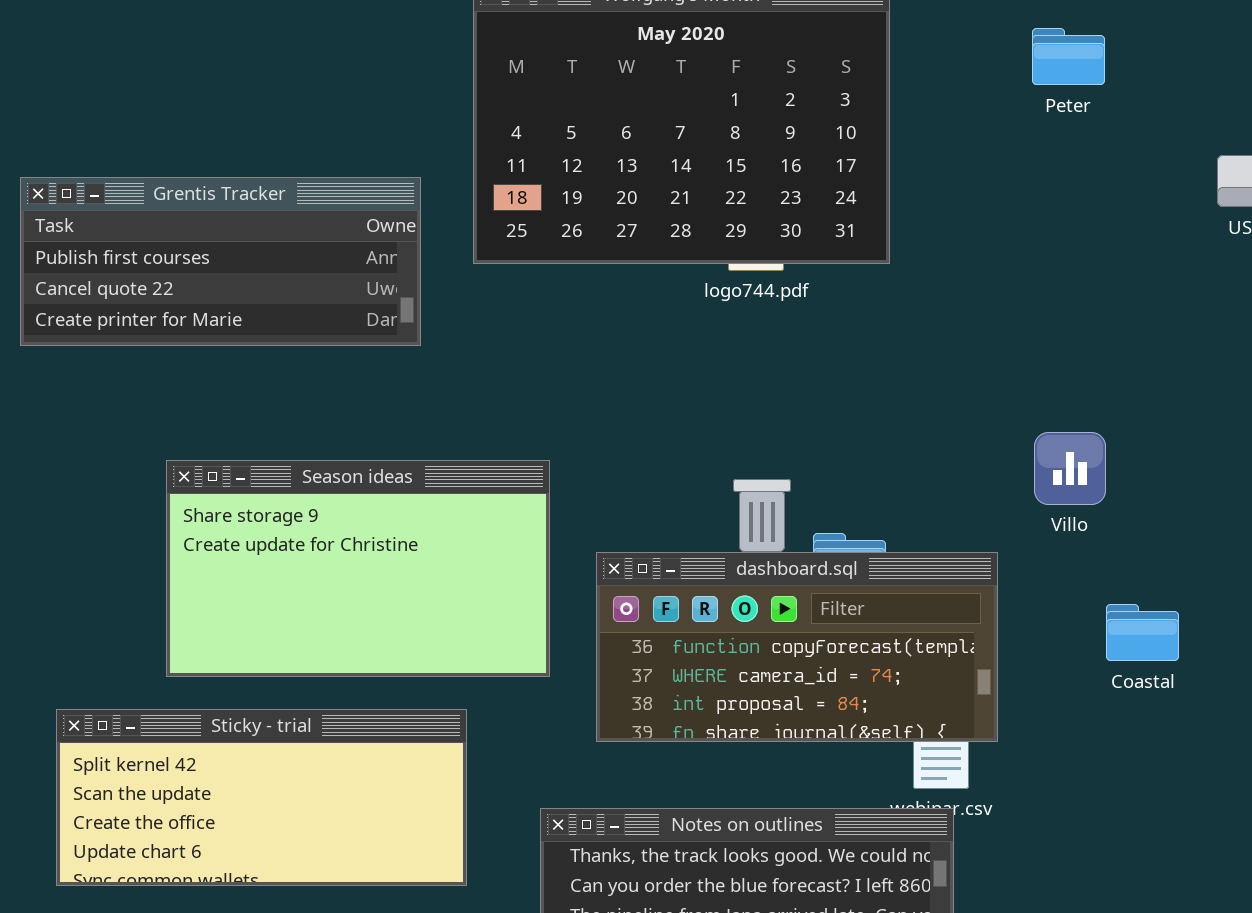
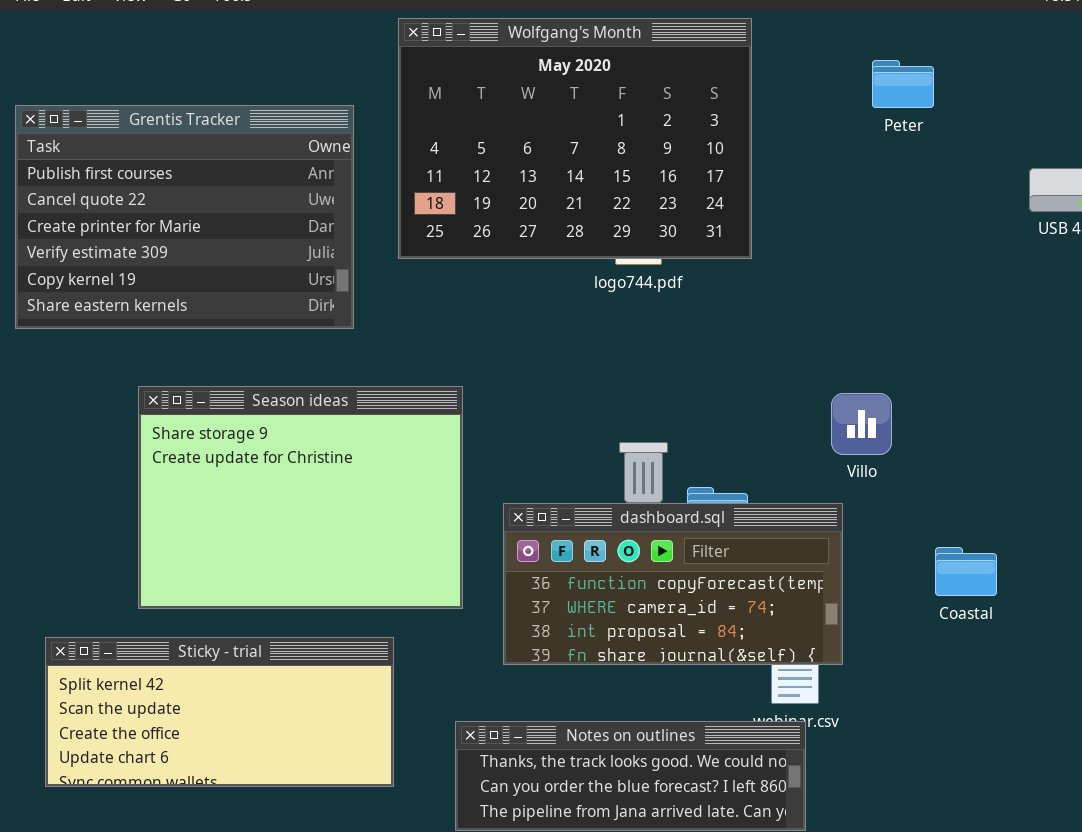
Grentis Tracker: [20,177,421,346] -> [15,105,354,329], resized
Villo: [1034,432,1106,505] -> [831,393,892,455], moved
Season ideas: [166,460,550,677] -> [138,386,463,609], resized

